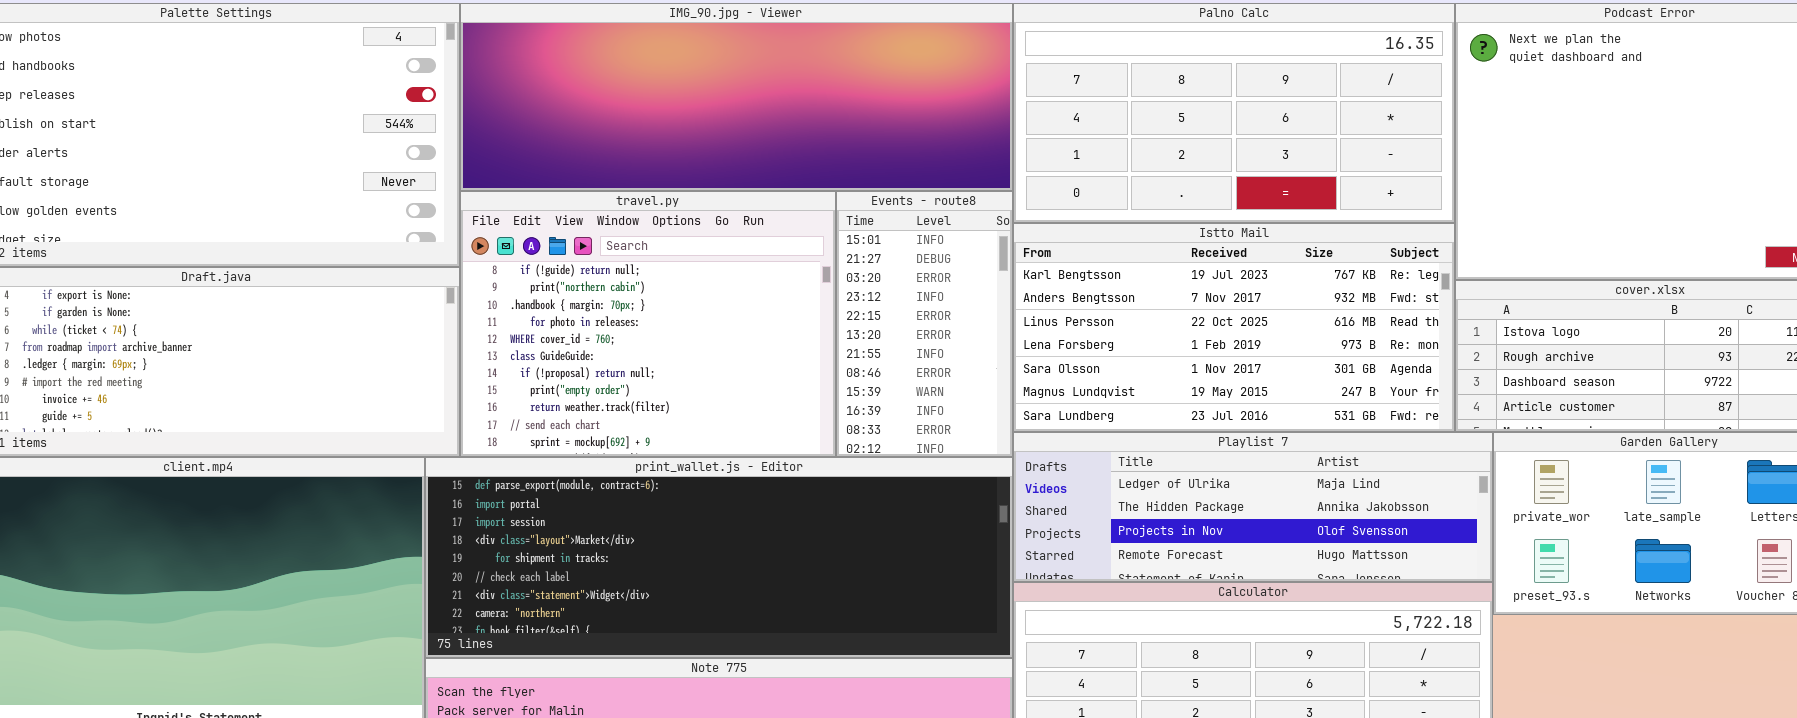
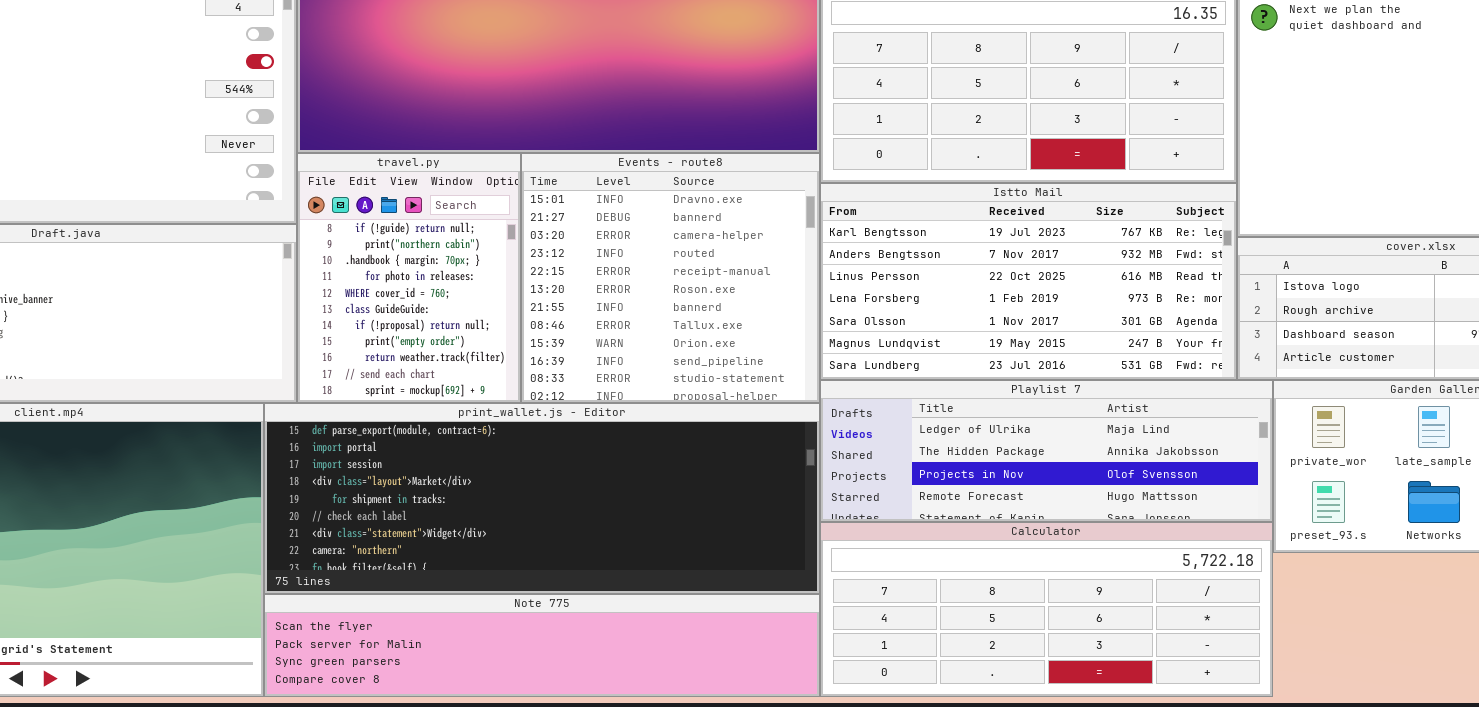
travel.py: [460,191,836,457] -> [297,153,521,403], resized
Events - route8: [836,191,1013,457] -> [521,153,820,403], resized

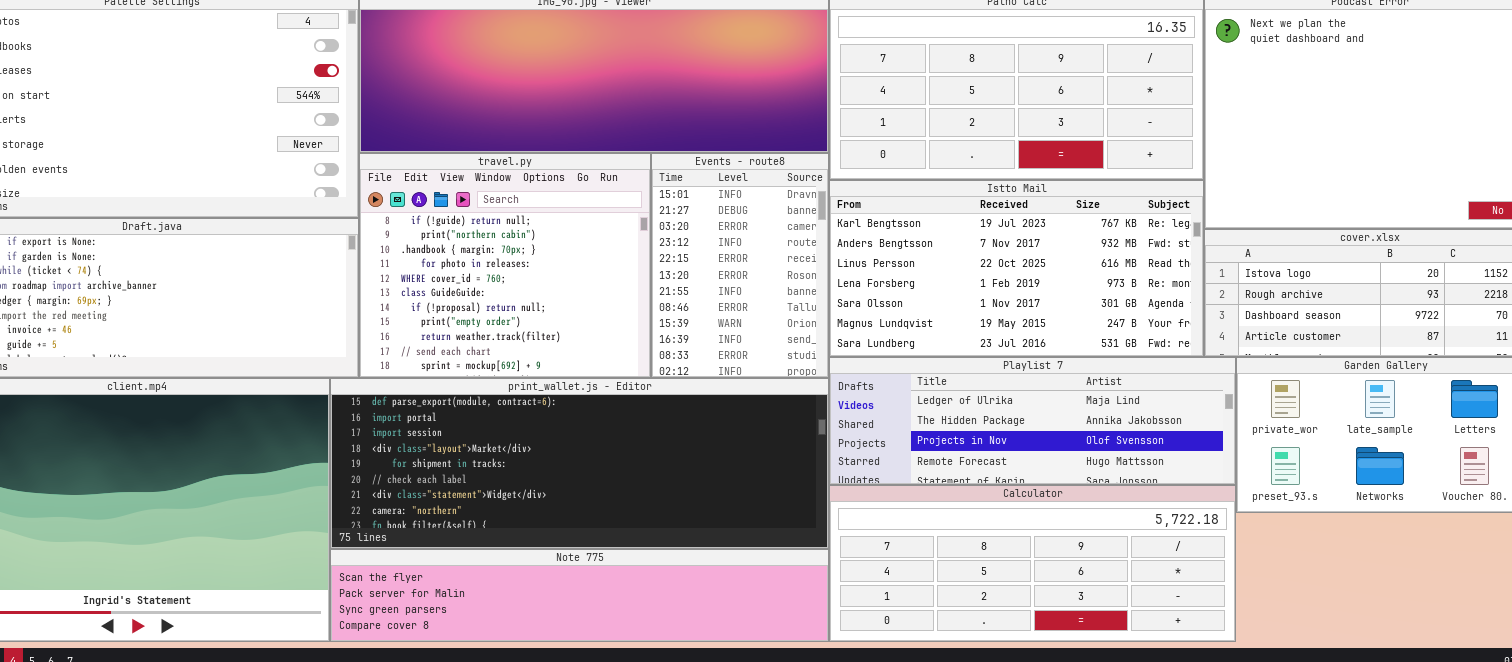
travel.py: [297,153,521,403] -> [359,153,651,378], resized
Events - route8: [521,153,820,403] -> [651,153,829,378], resized

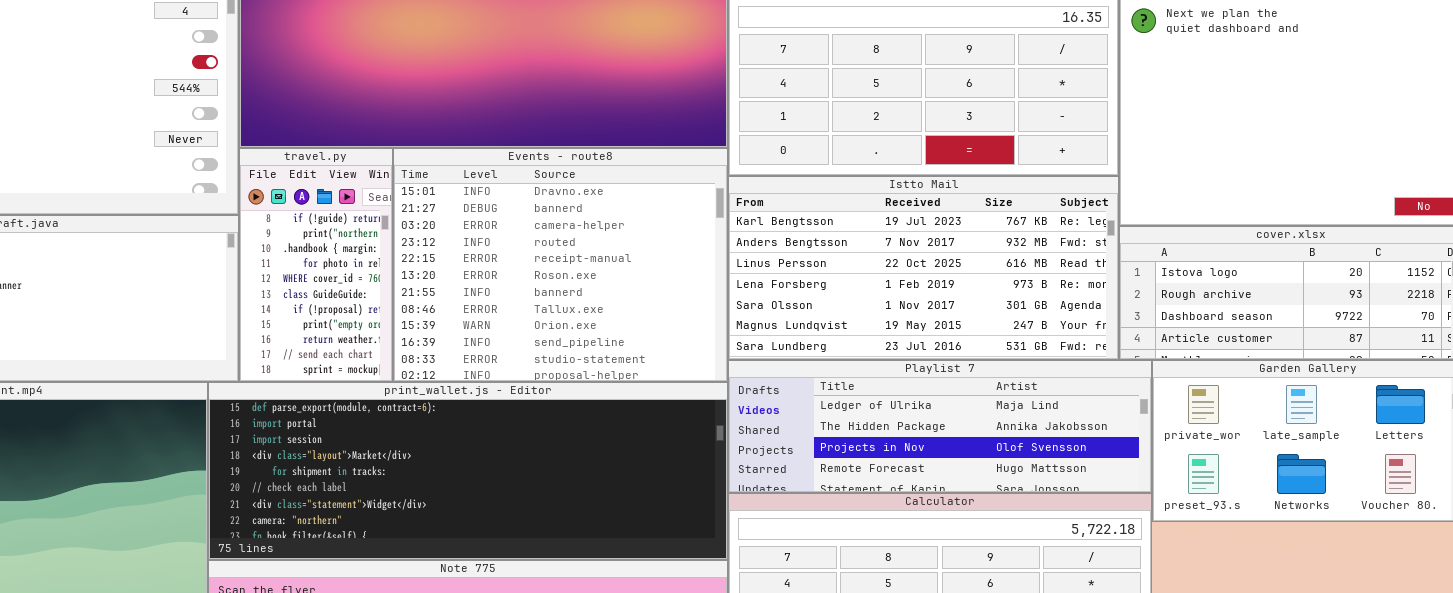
travel.py: [359,153,651,378] -> [239,148,393,382], resized
Events - route8: [651,153,829,378] -> [393,148,728,382], resized

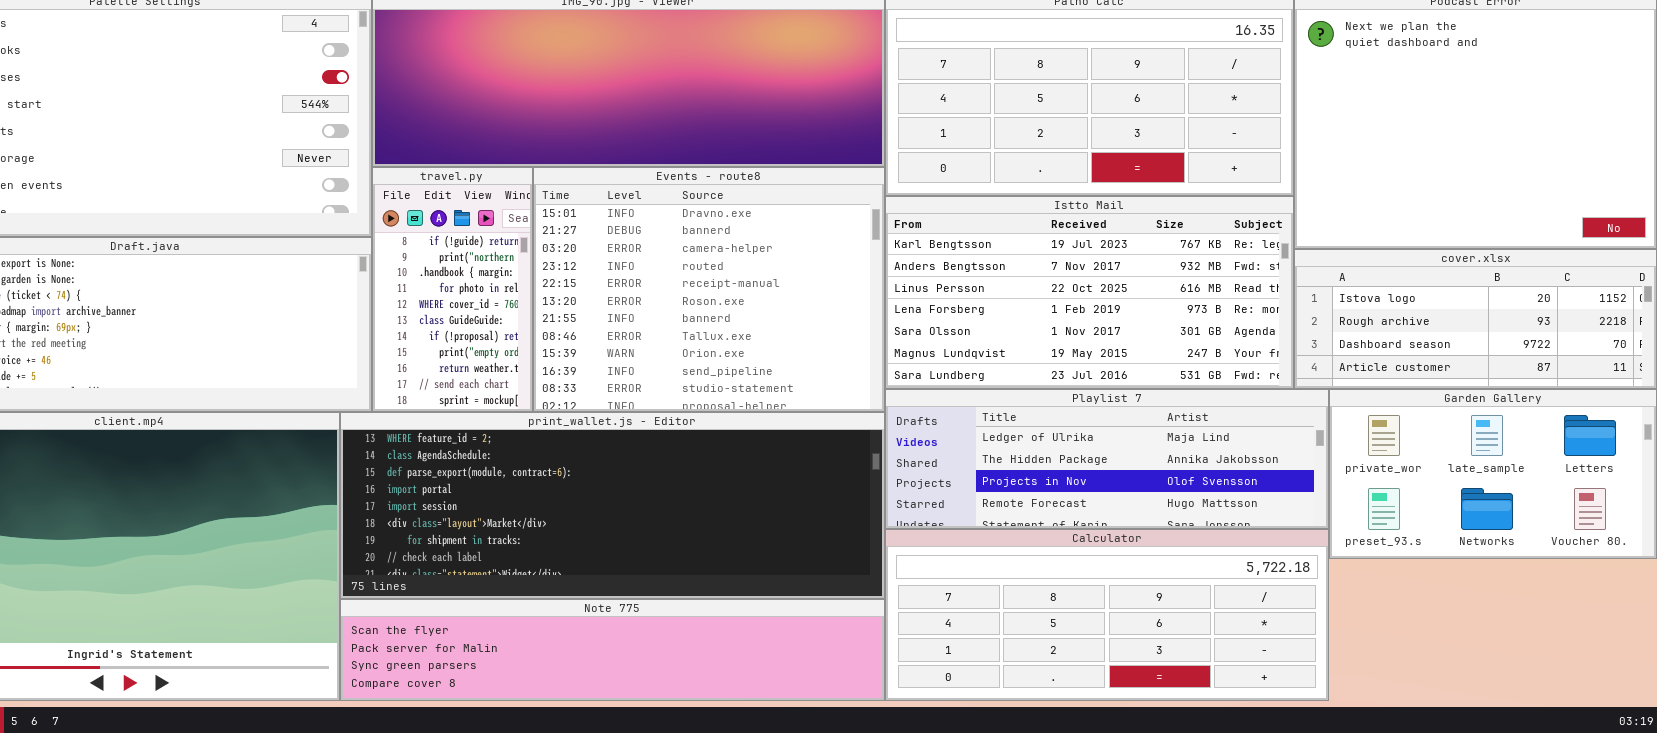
print_wallet.js - Editor: [208,382,728,560] -> [340,412,885,599], scrolled up 2 rows

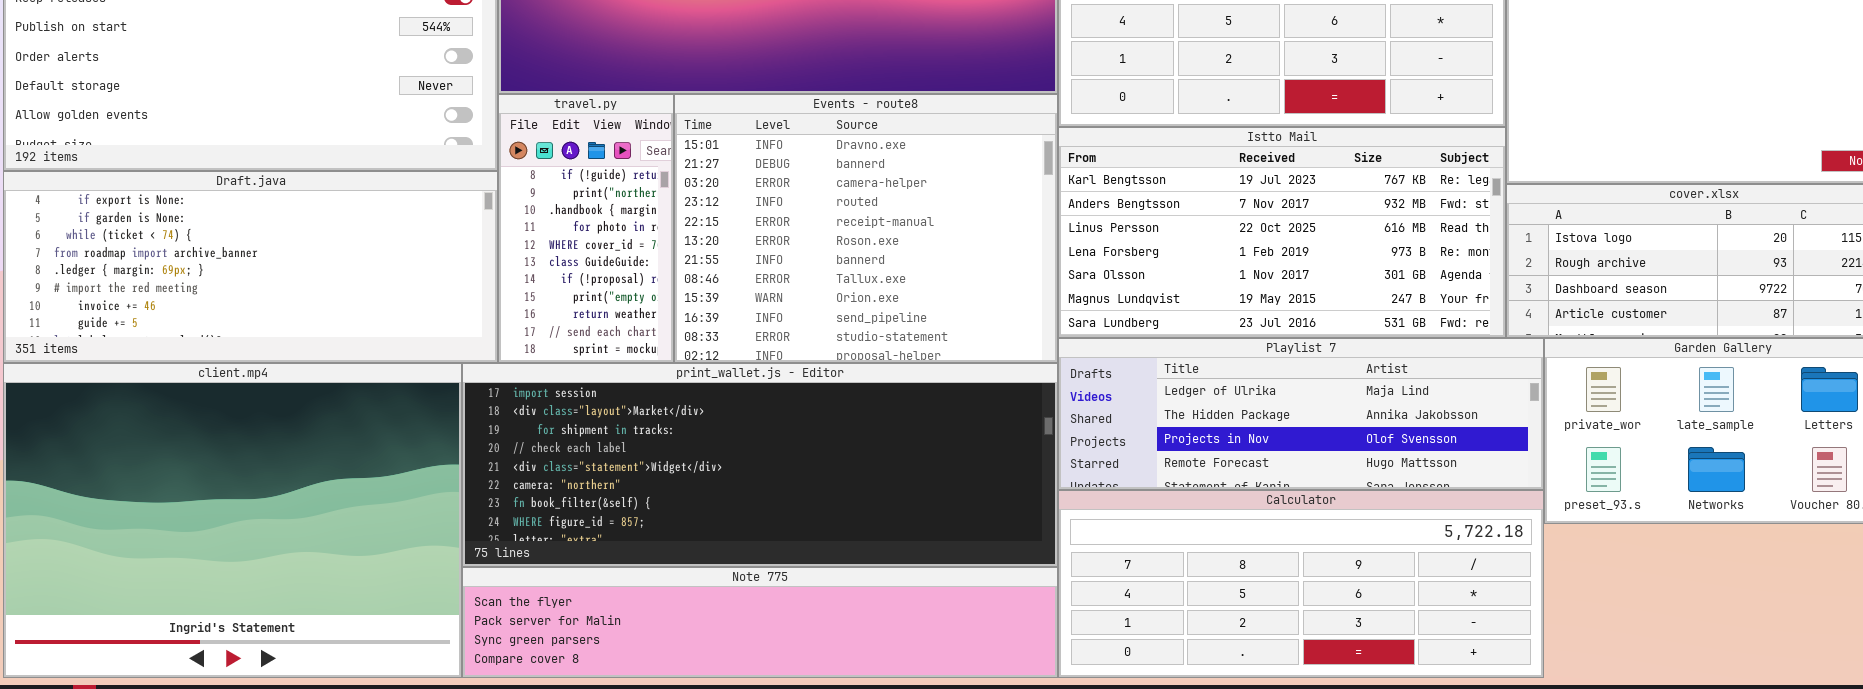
print_wallet.js - Editor: [340,412,885,599] -> [462,363,1058,567], scrolled down 4 rows

